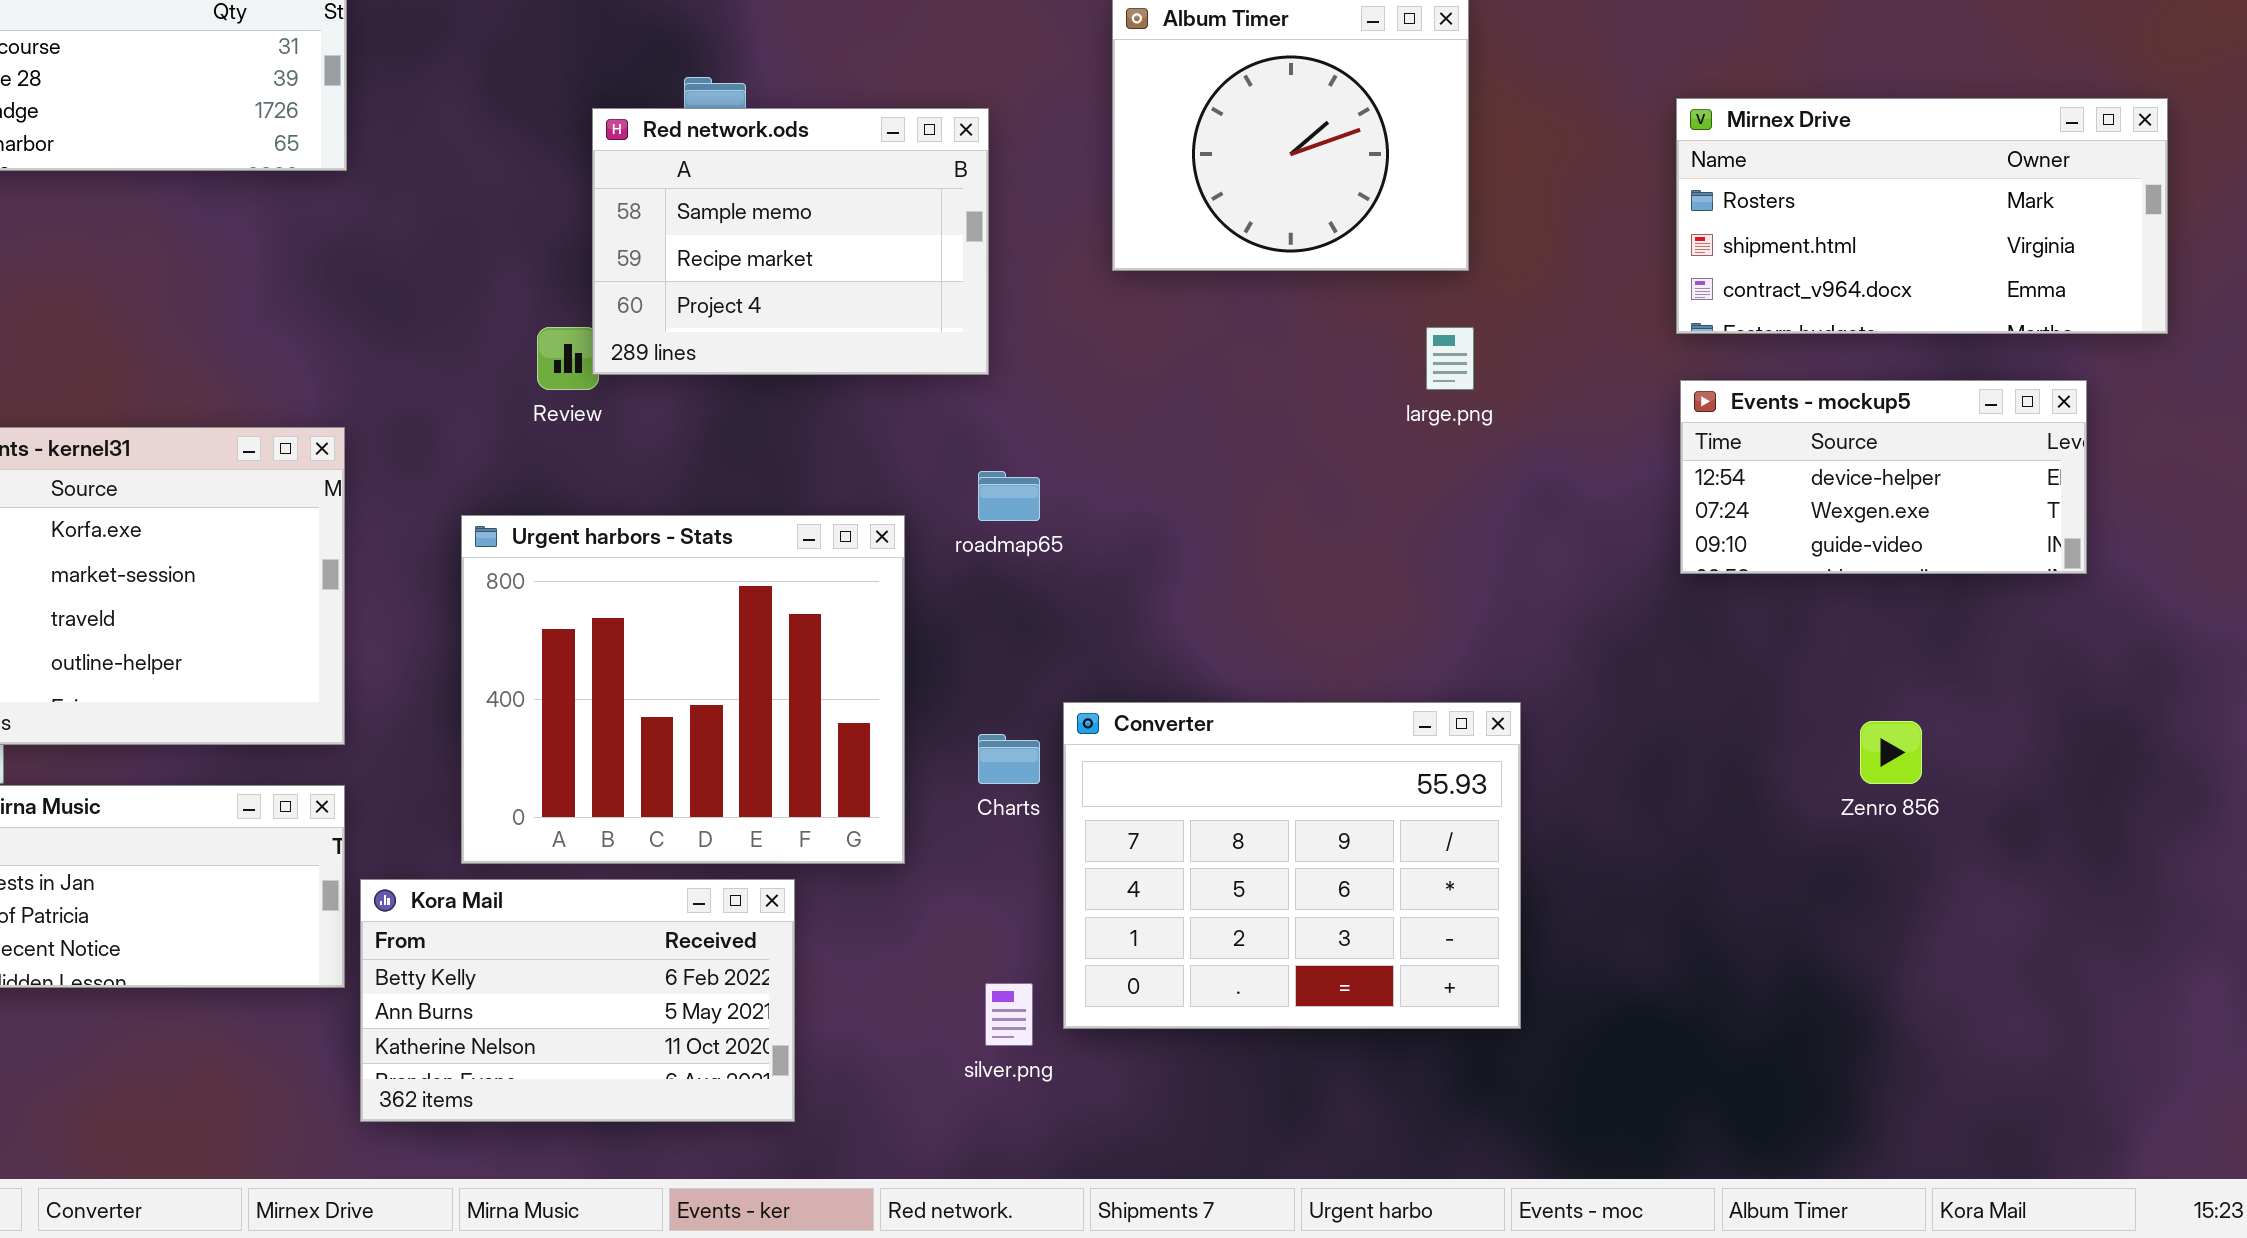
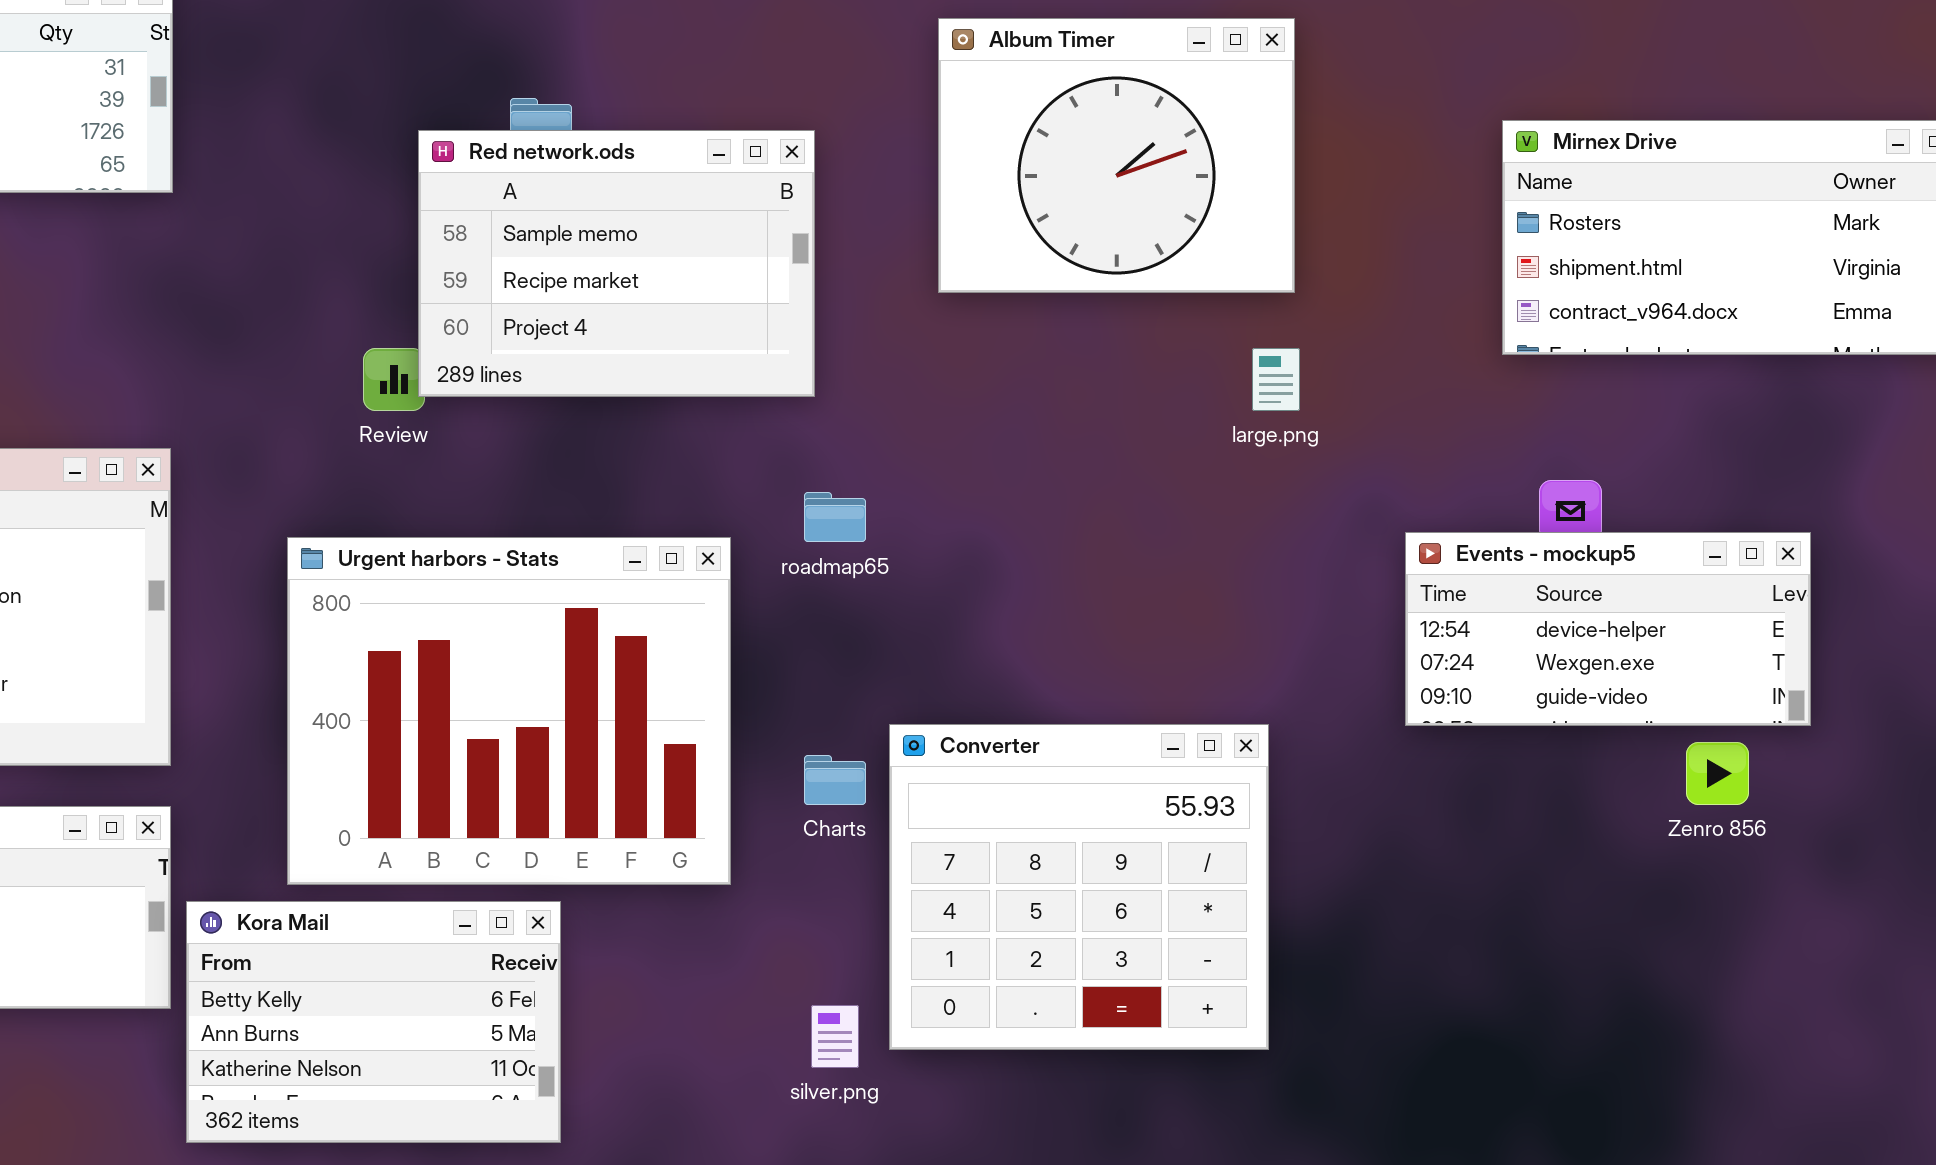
Events - mockup5: [1680,380,2087,574] -> [1405,532,1811,726], moved
Converter: [1063,702,1521,1029] -> [889,724,1269,1050], resized
Kora Mail: [360,879,795,1122] -> [186,901,561,1143], resized

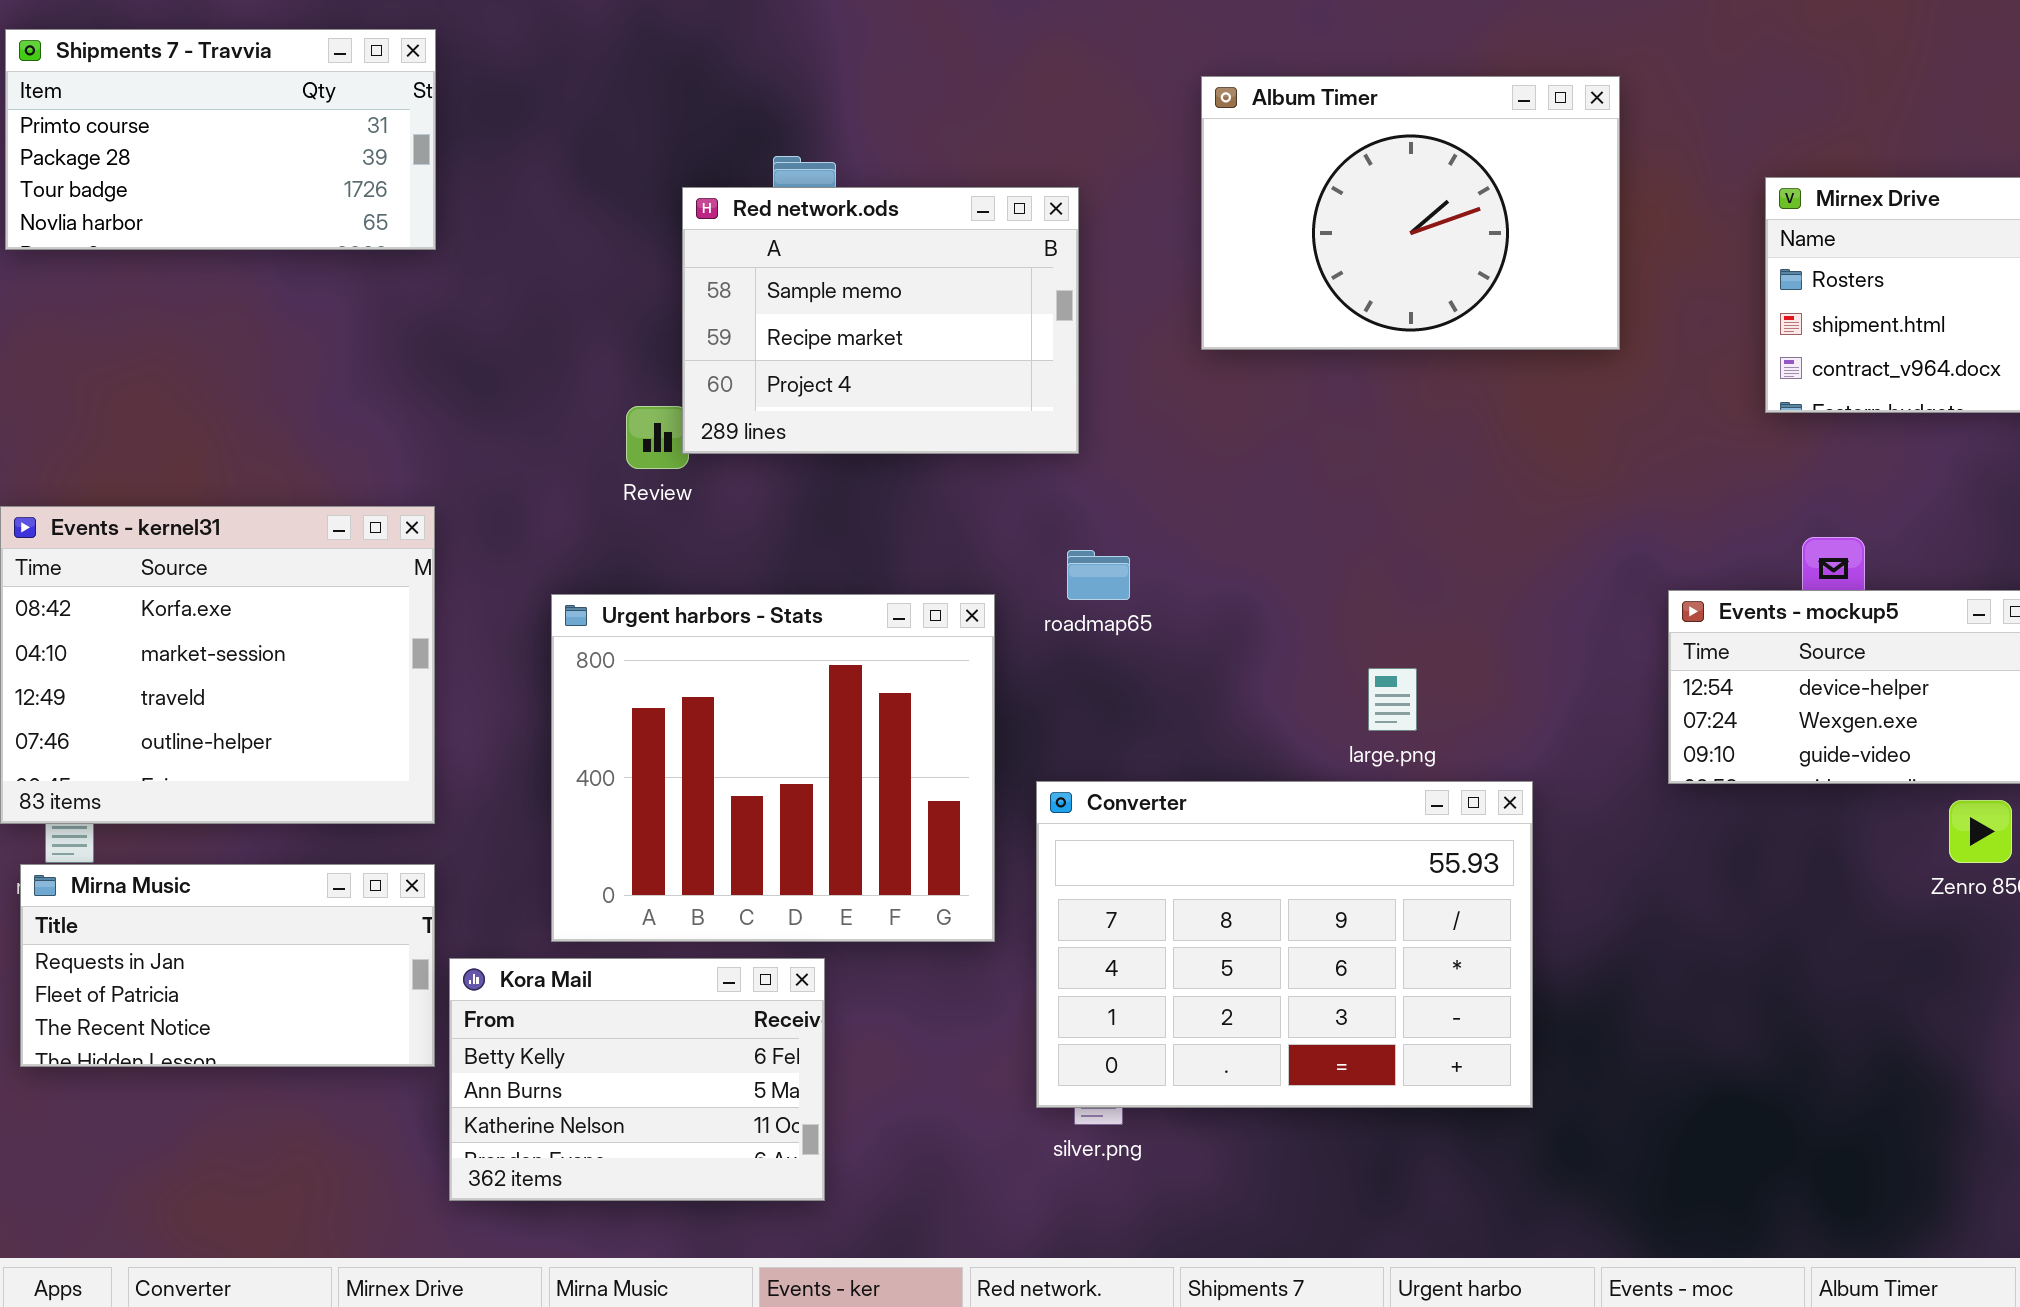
Album Timer: [938,18,1295,293] -> [1201,76,1620,350], resized
large.png: [1252,348,1300,411] -> [1368,668,1417,731], moved
Converter: [889,724,1269,1050] -> [1036,781,1533,1108], resized

